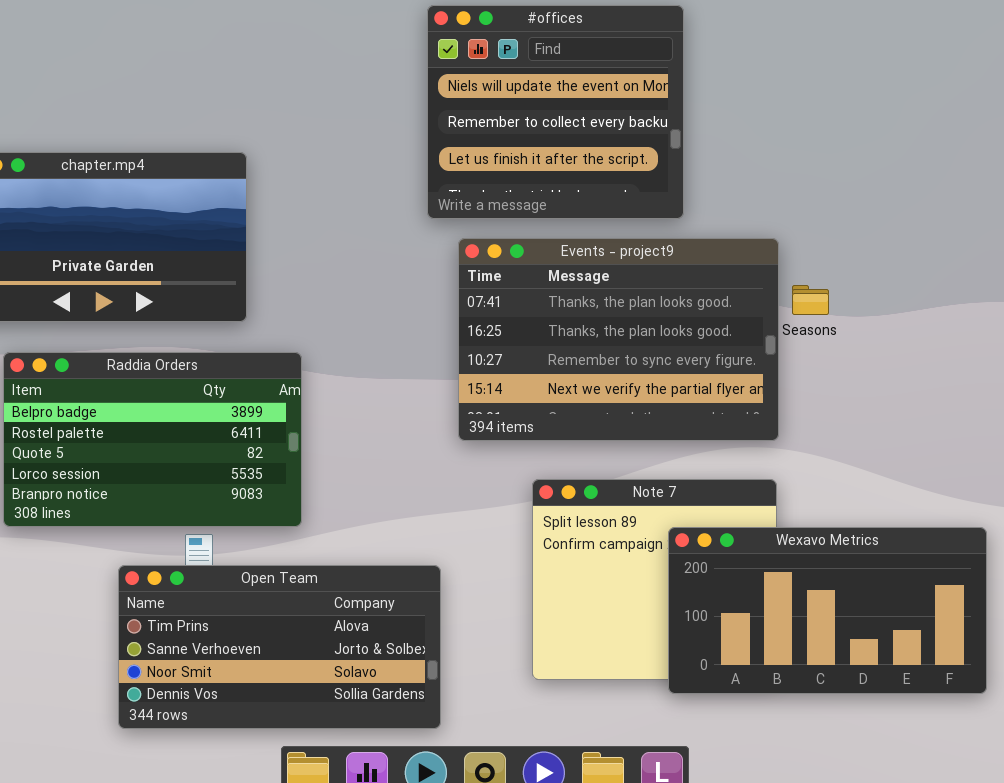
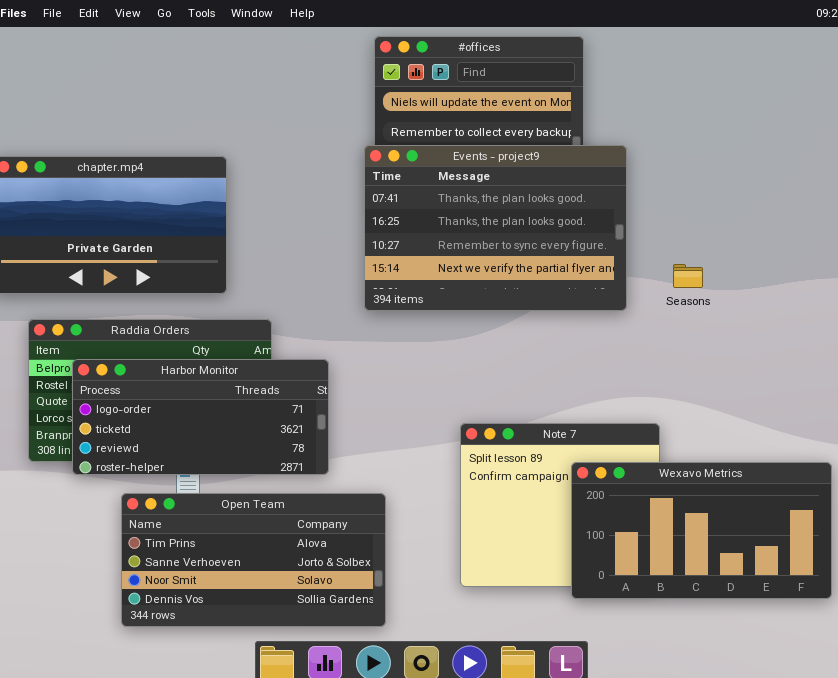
Events - project9: [458,238,779,441] -> [364,145,627,311], moved
Harbor Monitor: none -> [72,359,329,475], opened

